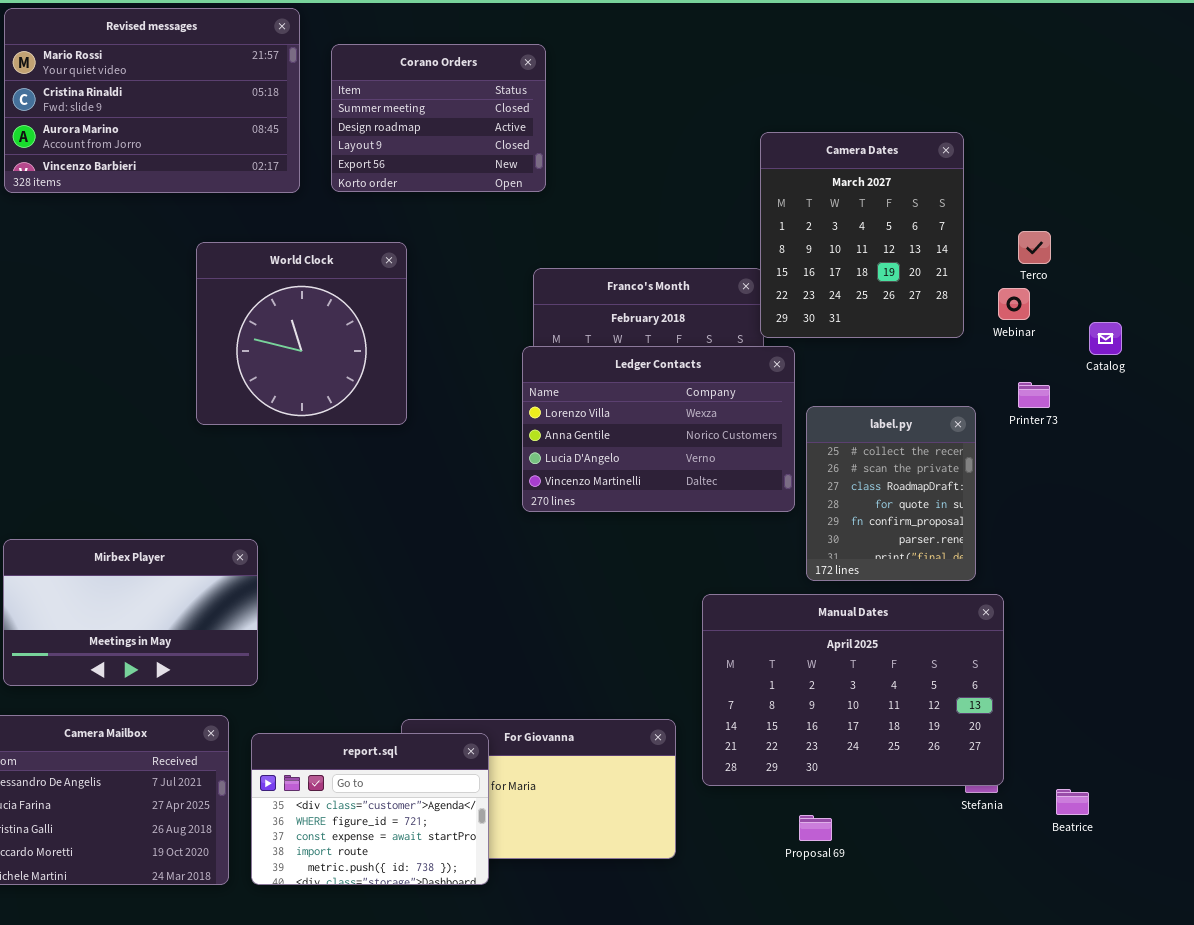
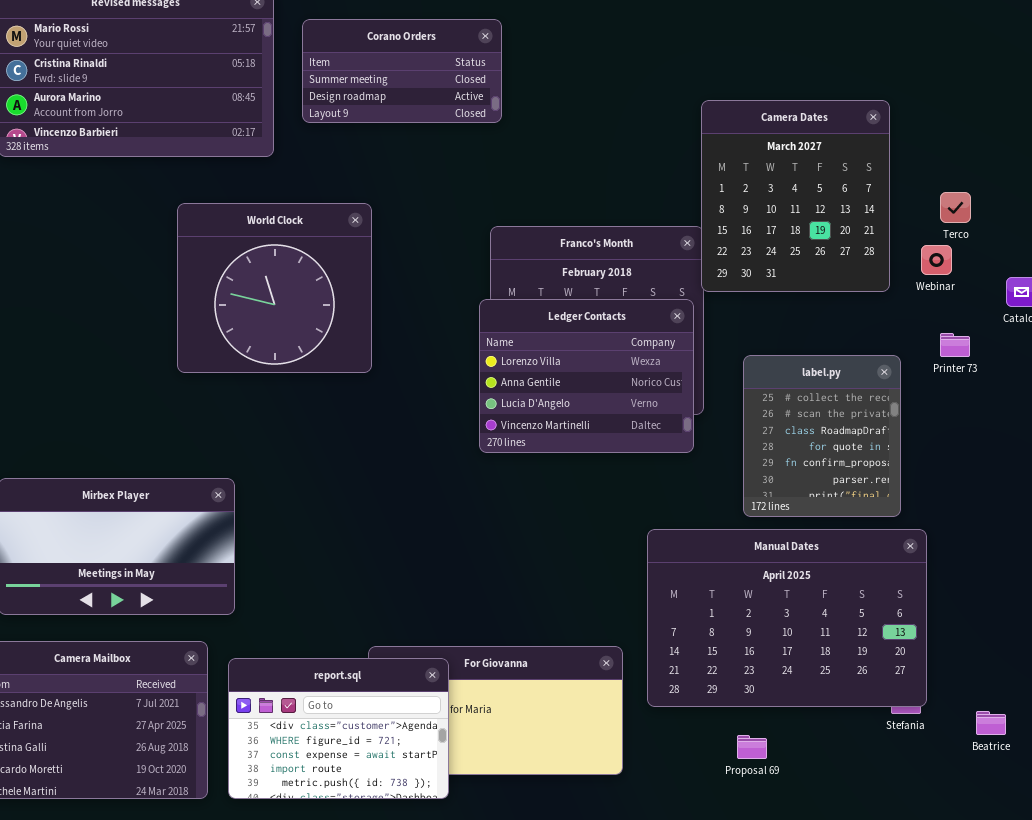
Corano Orders: [331,44,546,192] -> [302,19,502,123], resized
Ledger Contacts: [522,346,795,512] -> [479,299,694,453], resized

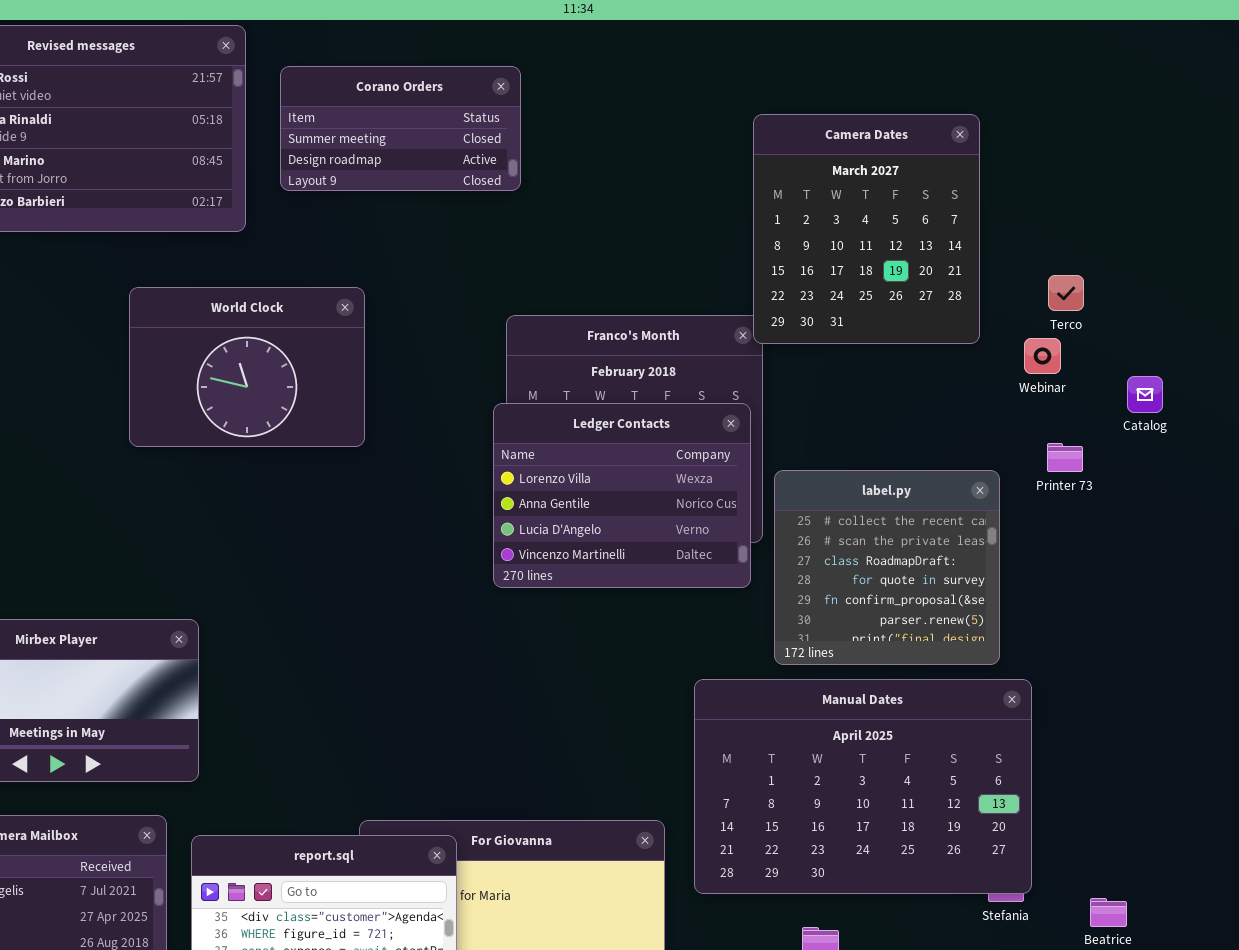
Camera Dates: [701,100,890,292] -> [753,114,980,344], moved
World Clock: [177,203,372,373] -> [129,287,365,447], resized
label.py: [743,355,901,517] -> [774,470,1000,665], resized

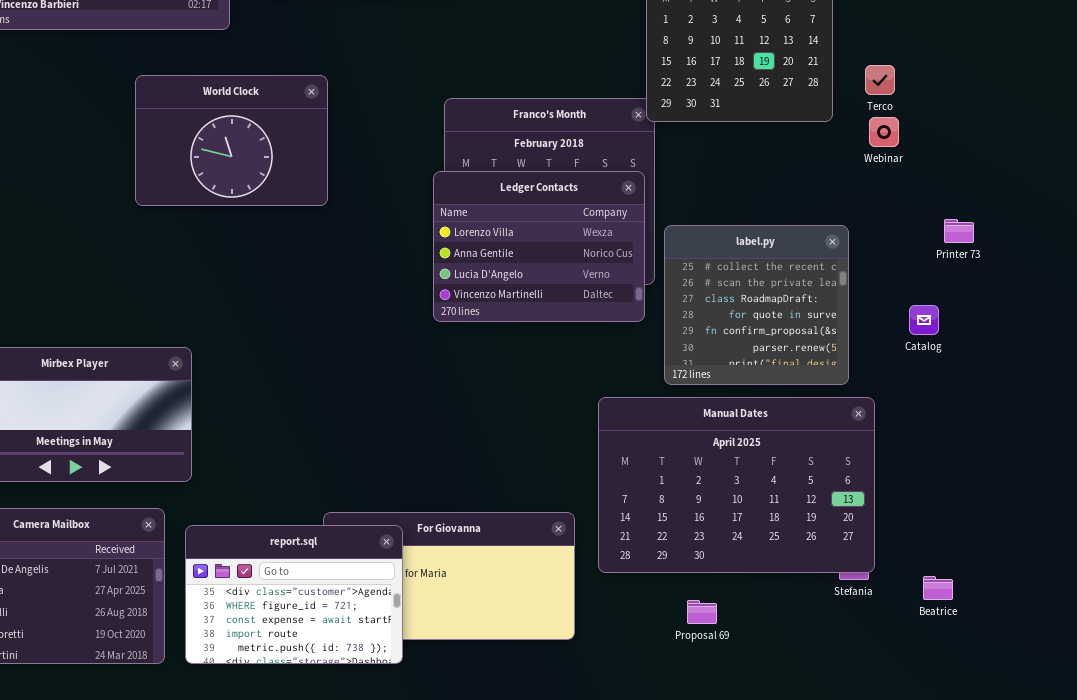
Terco: [1048,275,1084,311] -> [865,65,895,95], moved
Catalog: [1127,376,1163,413] -> [909,305,939,335], moved
Printer 73: [1047,443,1083,472] -> [944,219,974,243], moved

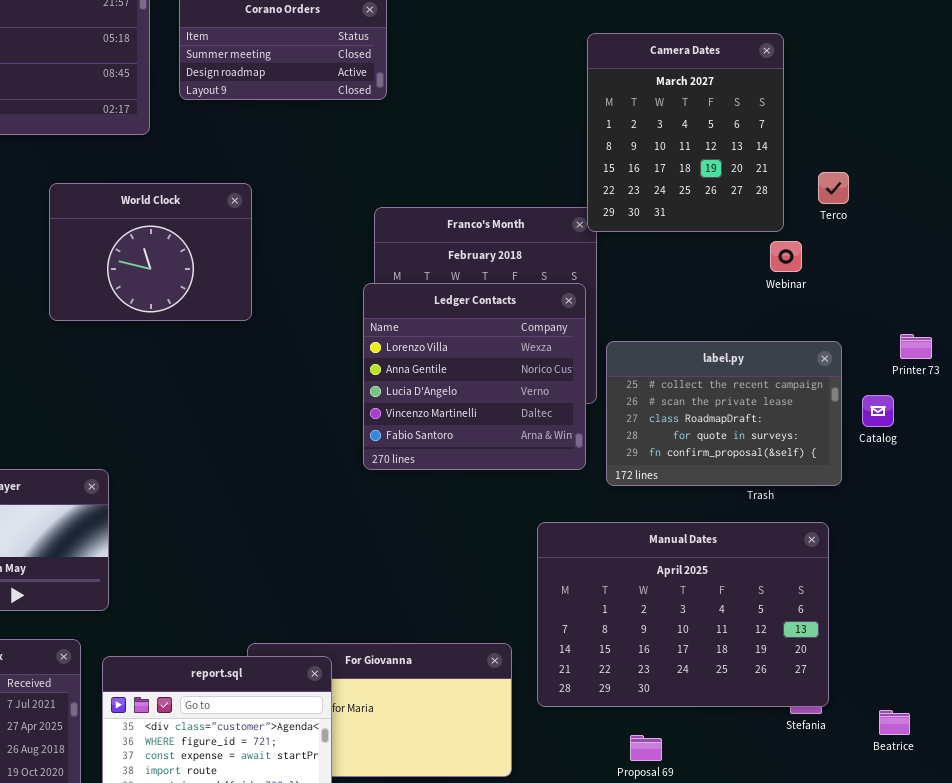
Webinar: [869,117,899,147] -> [770,241,802,272], moved
Ledger Contacts: [433,171,645,322] -> [363,283,586,470], resized
label.py: [664,225,849,385] -> [606,341,842,486], resized
Catalog: [909,305,939,335] -> [862,395,894,427], moved

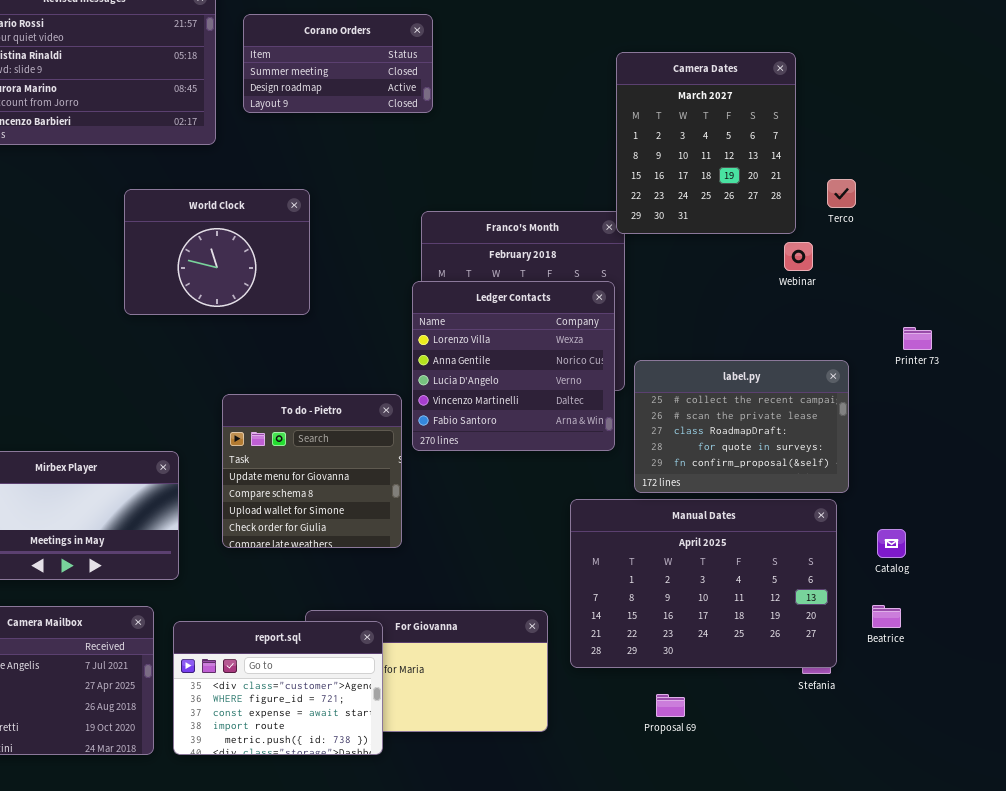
label.py: [606,341,842,486] -> [634,360,849,493], moved
Catalog: [862,395,894,427] -> [877,529,906,558], moved
To do - Pietro: none -> [222,394,402,548], opened
Beatrice: [879,710,910,735] -> [872,605,901,628], moved

